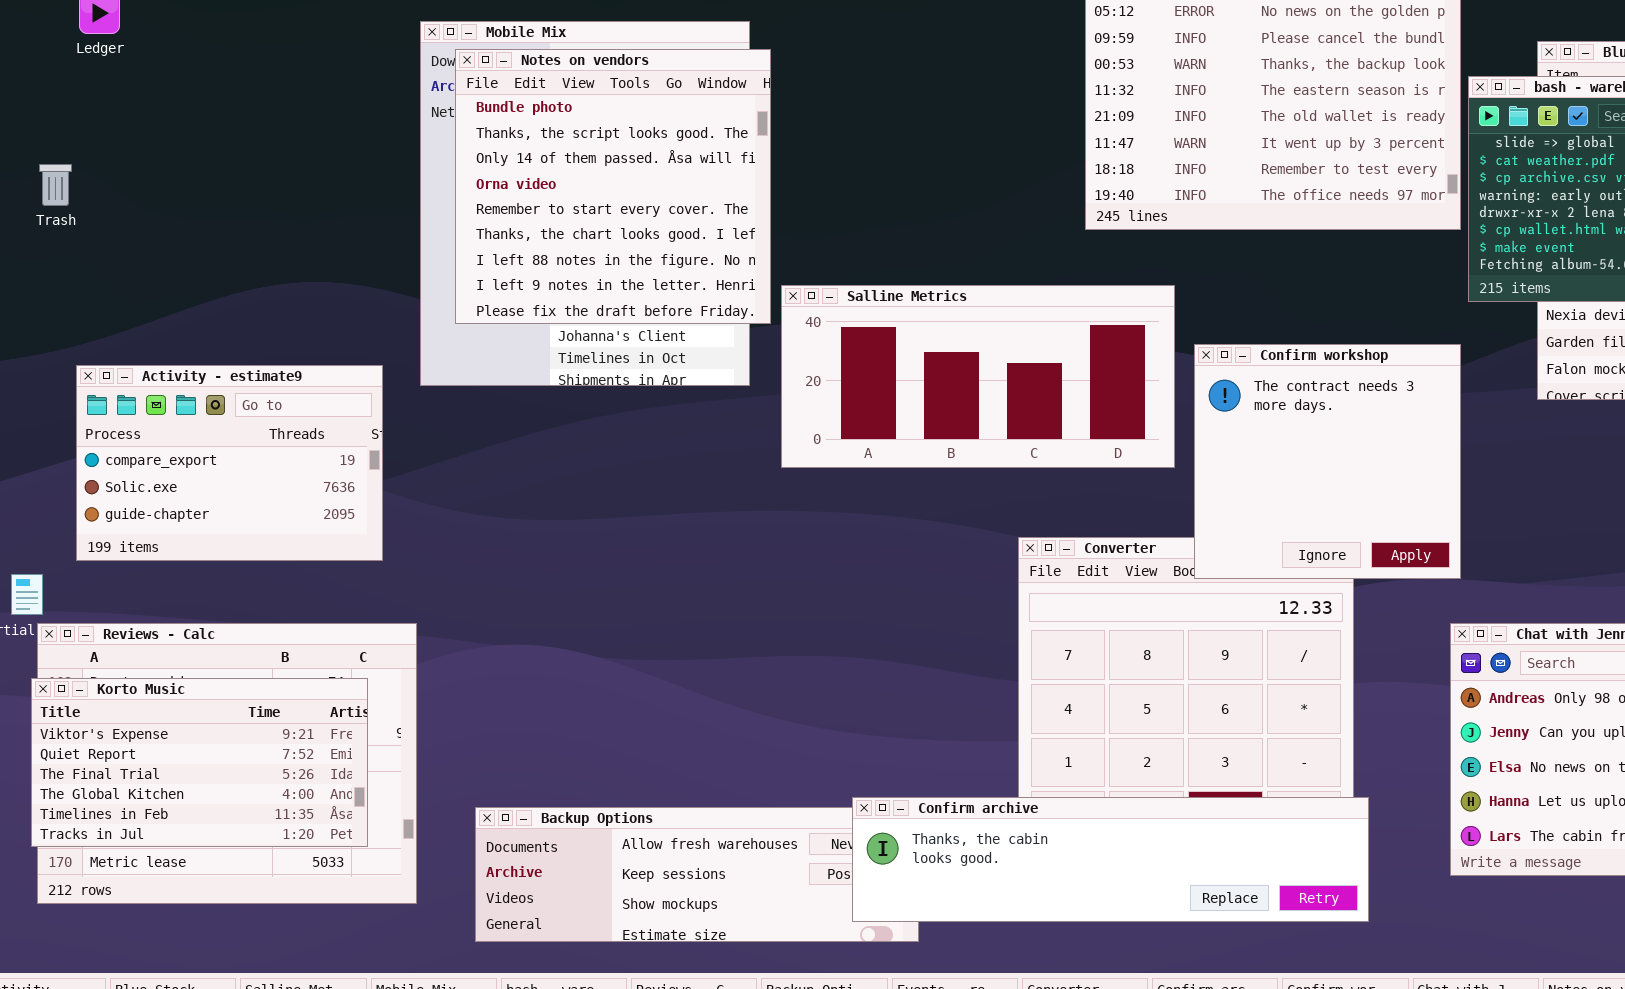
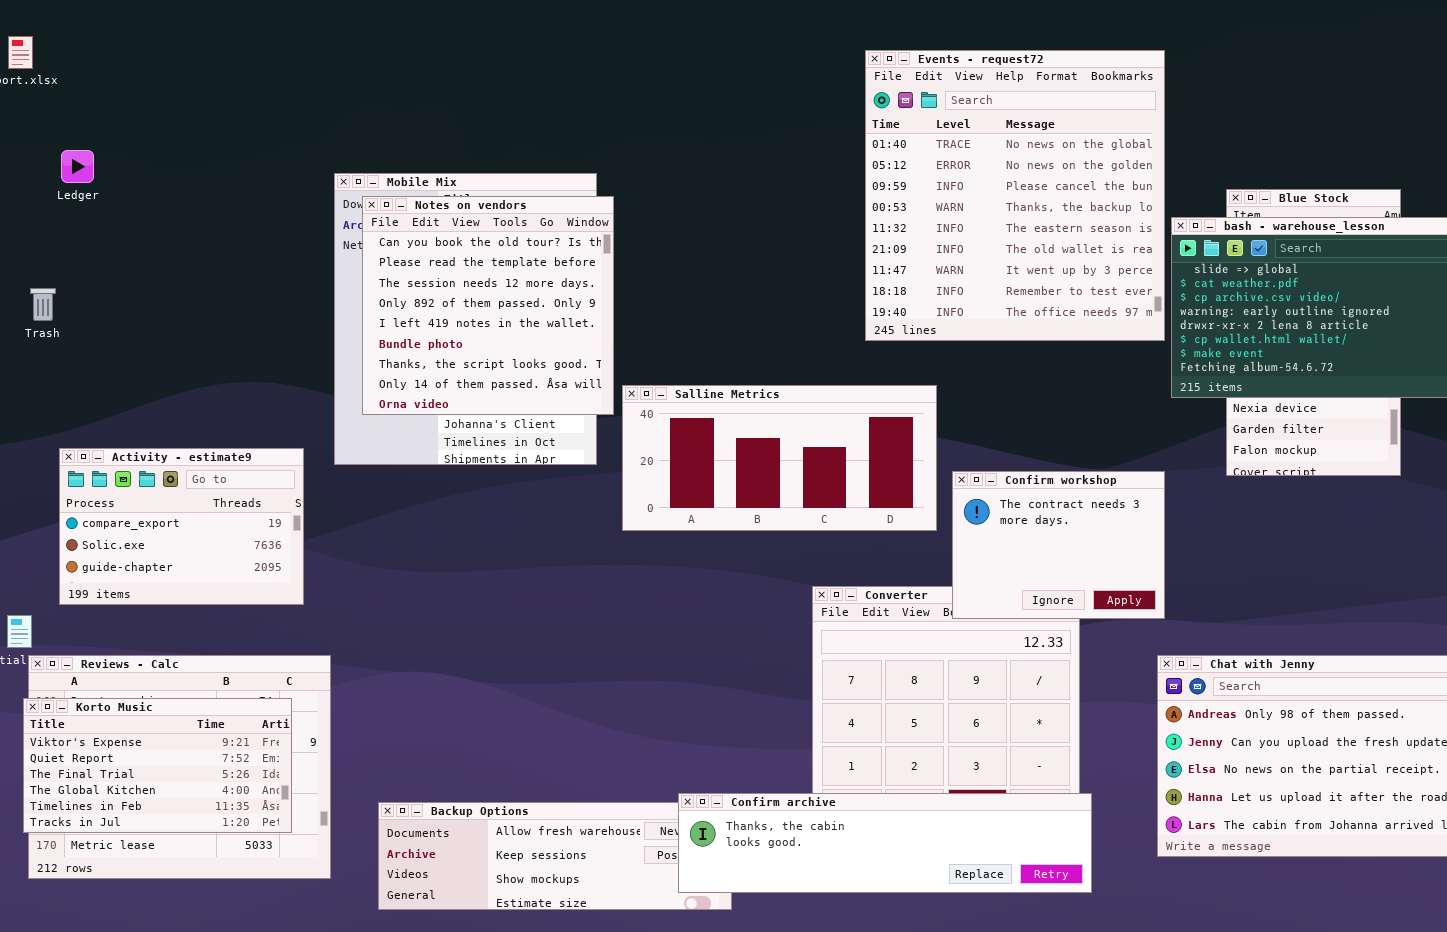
Notes on vendors: [455,49,771,324] -> [362,196,614,415], scrolled up 5 rows
Confirm workshop: [1194,344,1461,579] -> [952,471,1165,619], resized

